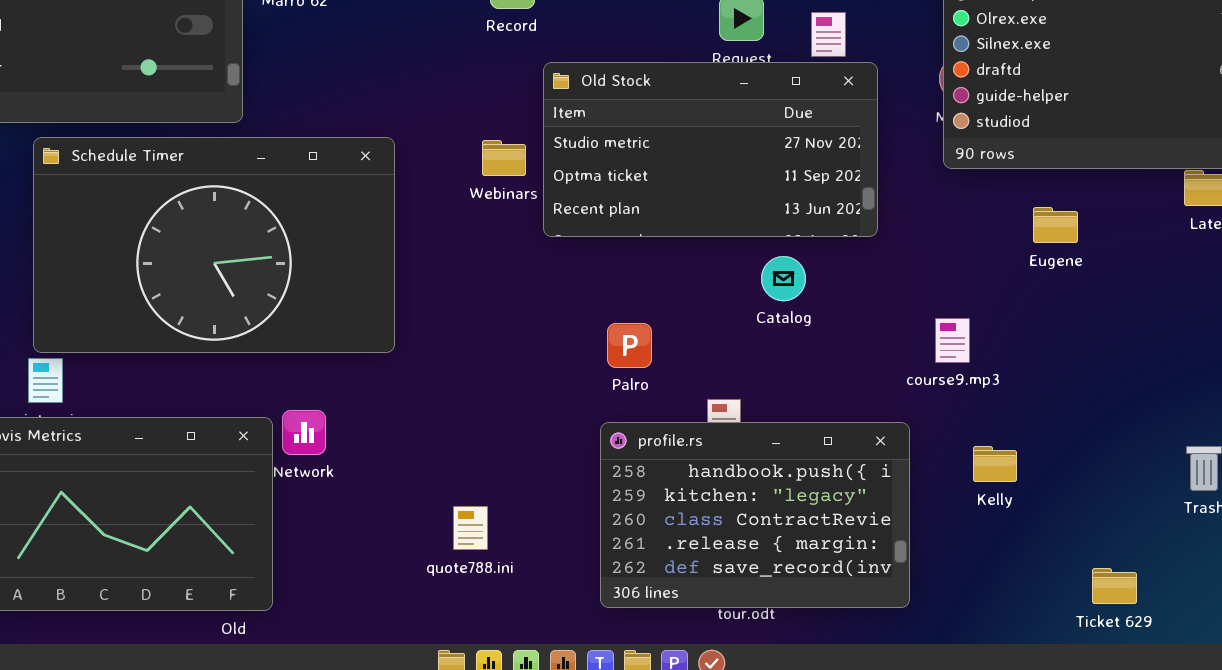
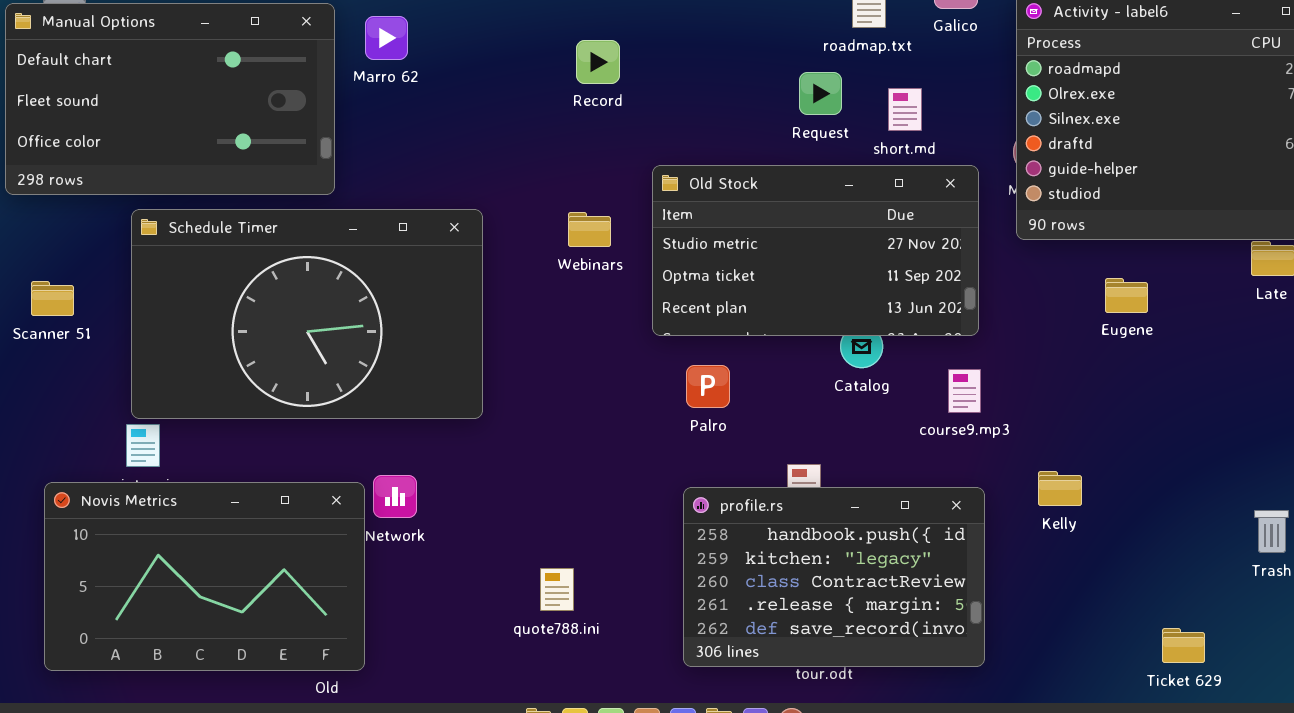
Old Stock: [543,62,878,237] -> [652,165,979,336], moved
course9.mp3: [935,318,970,363] -> [948,369,981,413], moved
Palro: [607,323,652,368] -> [686,365,730,408], moved
Kelly: [973,446,1017,482] -> [1038,471,1082,506], moved

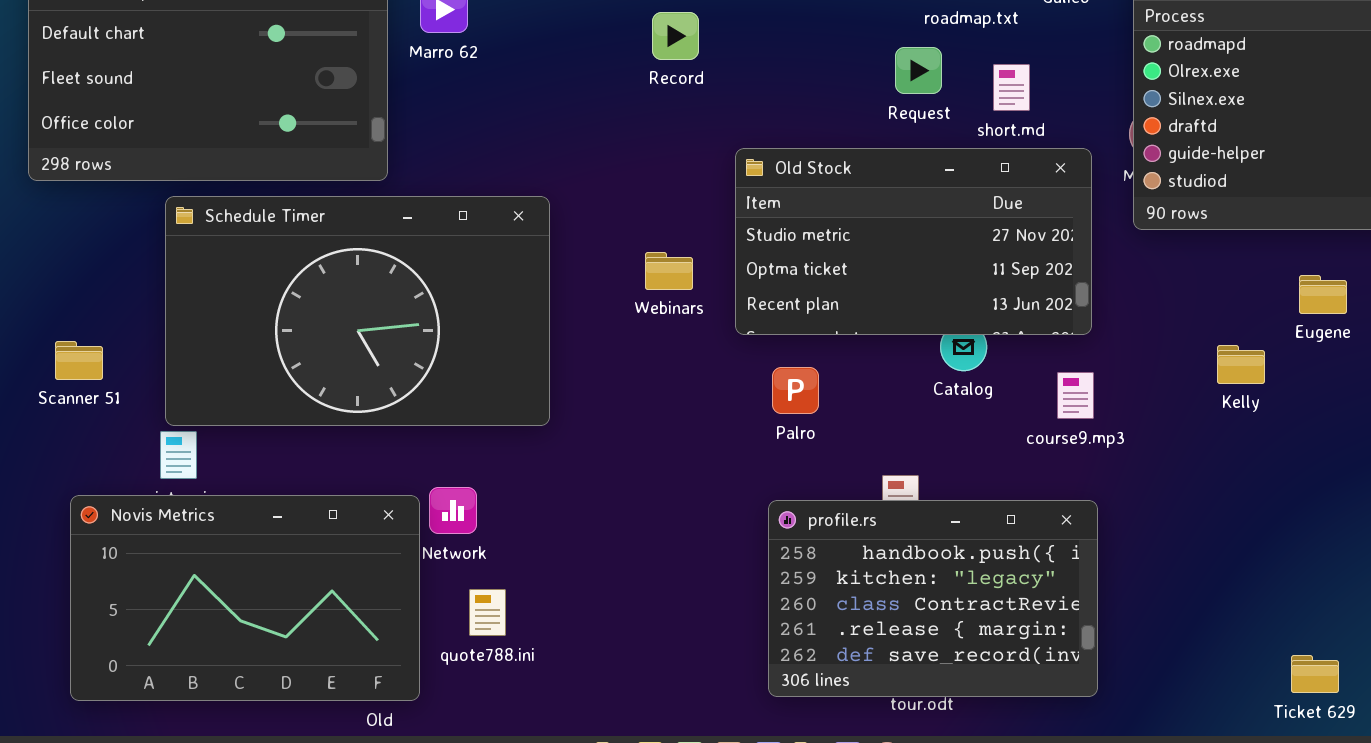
Webinars: [568,212,611,247] -> [645,252,693,290], moved
Eugene: [1105,278,1148,313] -> [1299,275,1347,314], moved
Scanner 51: [31,281,74,316] -> [55,341,103,380], moved
Kelly: [1038,471,1082,506] -> [1217,345,1265,384], moved
quote788.ini: [540,568,574,611] -> [469,589,506,636], moved

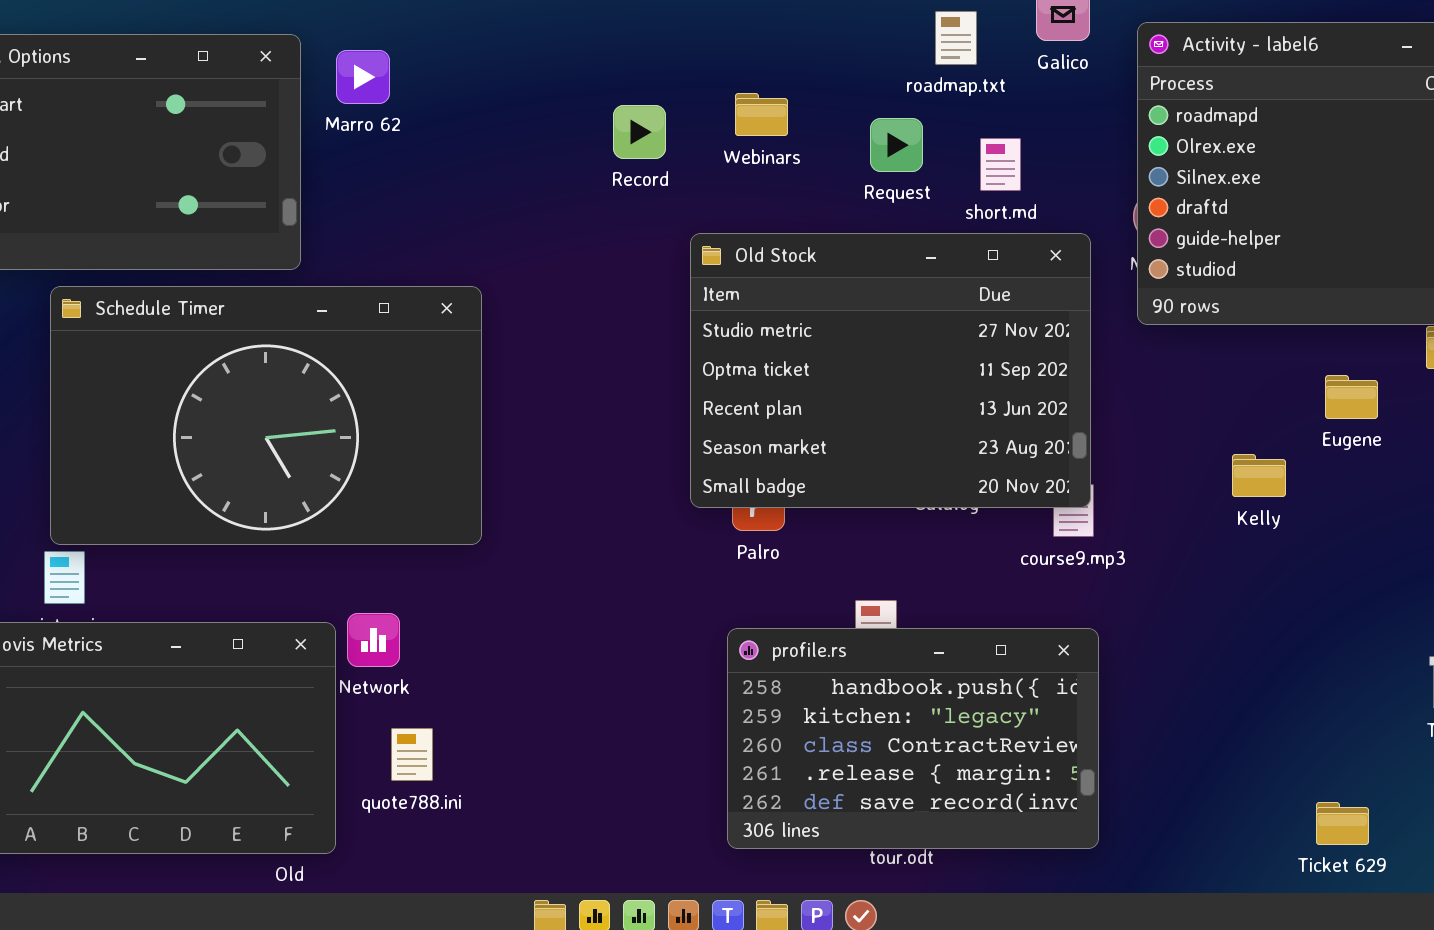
Record: [652,12,699,60] -> [613,105,666,159], moved
Old Stock: [735,148,1092,335] -> [690,233,1091,508], resized
Webinars: [645,252,693,290] -> [735,93,788,136], moved

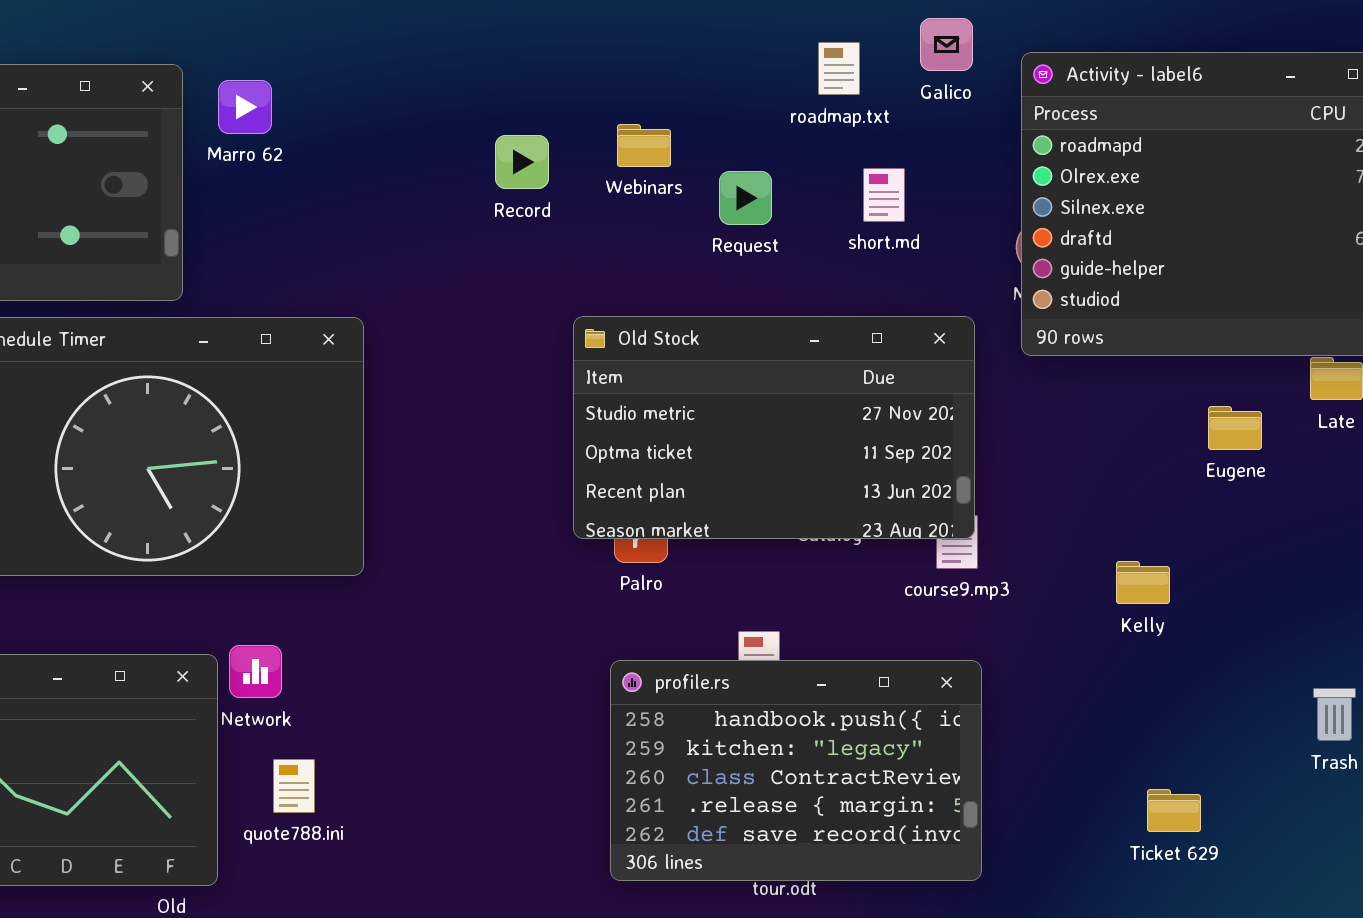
Request: [870,118,923,172] -> [719,171,772,225], moved
Old Stock: [690,233,1091,508] -> [573,316,975,539], resized
Kelly: [1232,454,1286,497] -> [1116,561,1170,604], moved
Ticket 629: [1316,802,1369,845] -> [1147,789,1201,832], moved

